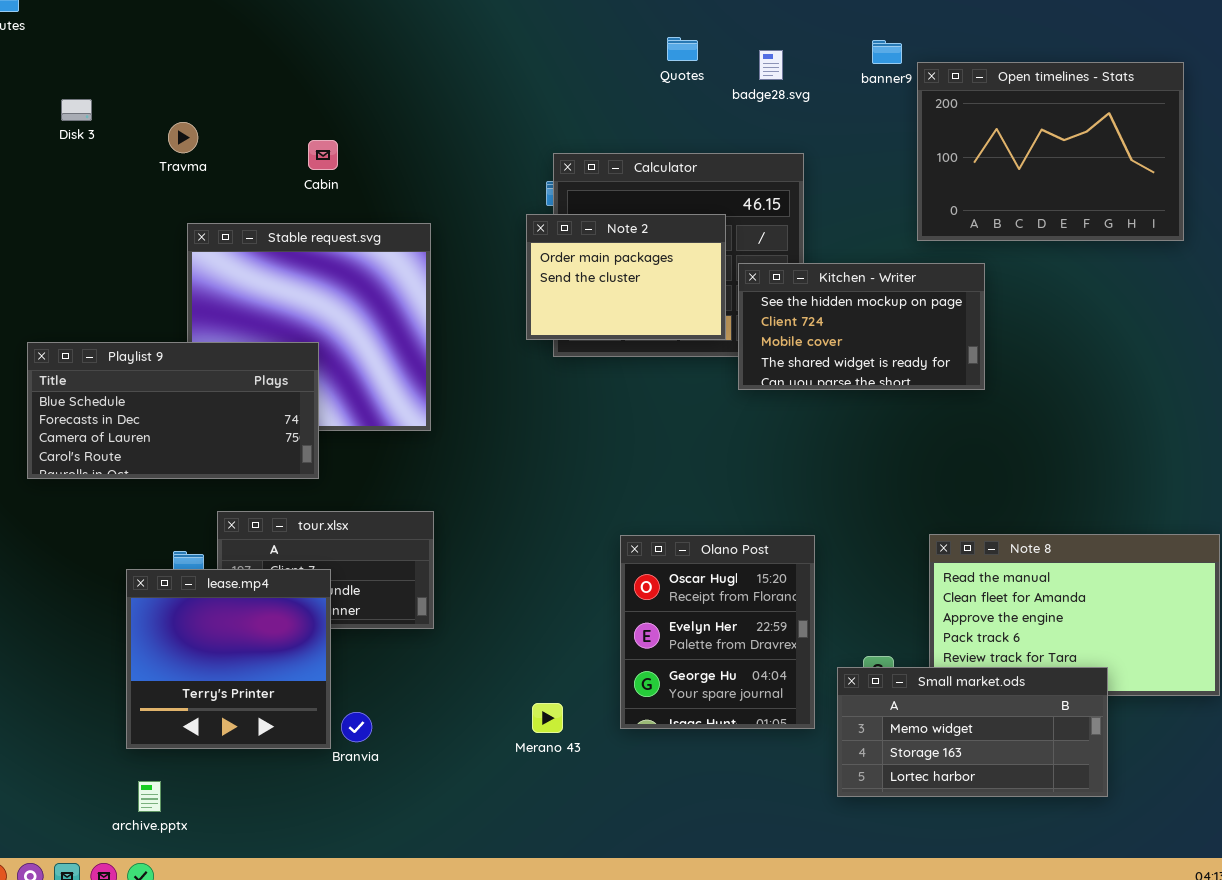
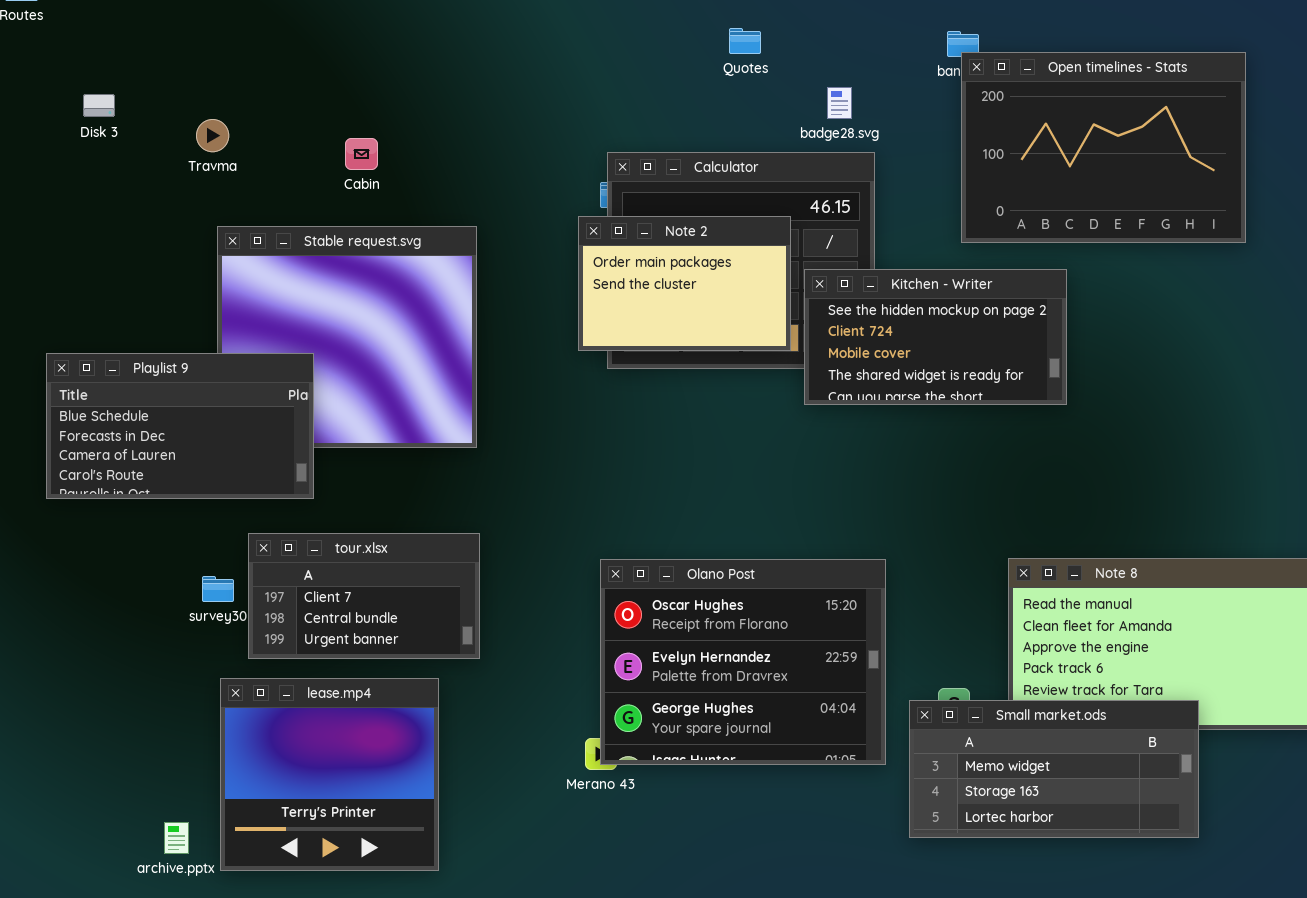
badge28.svg: [759,50,783,80] -> [827,87,852,119], moved
Open timelines - Stats: [917,62,1184,241] -> [961,52,1246,243], moved
Playlist 9: [27,342,319,479] -> [46,353,314,499], resized
Olano Post: [620,535,815,729] -> [600,559,886,765], resized
lease.mp4: [126,569,331,749] -> [220,678,439,871], moved

